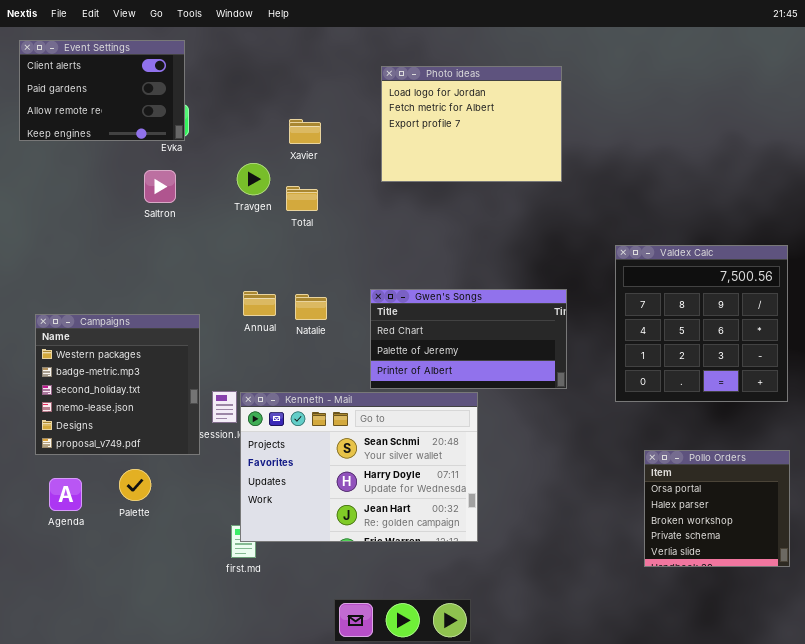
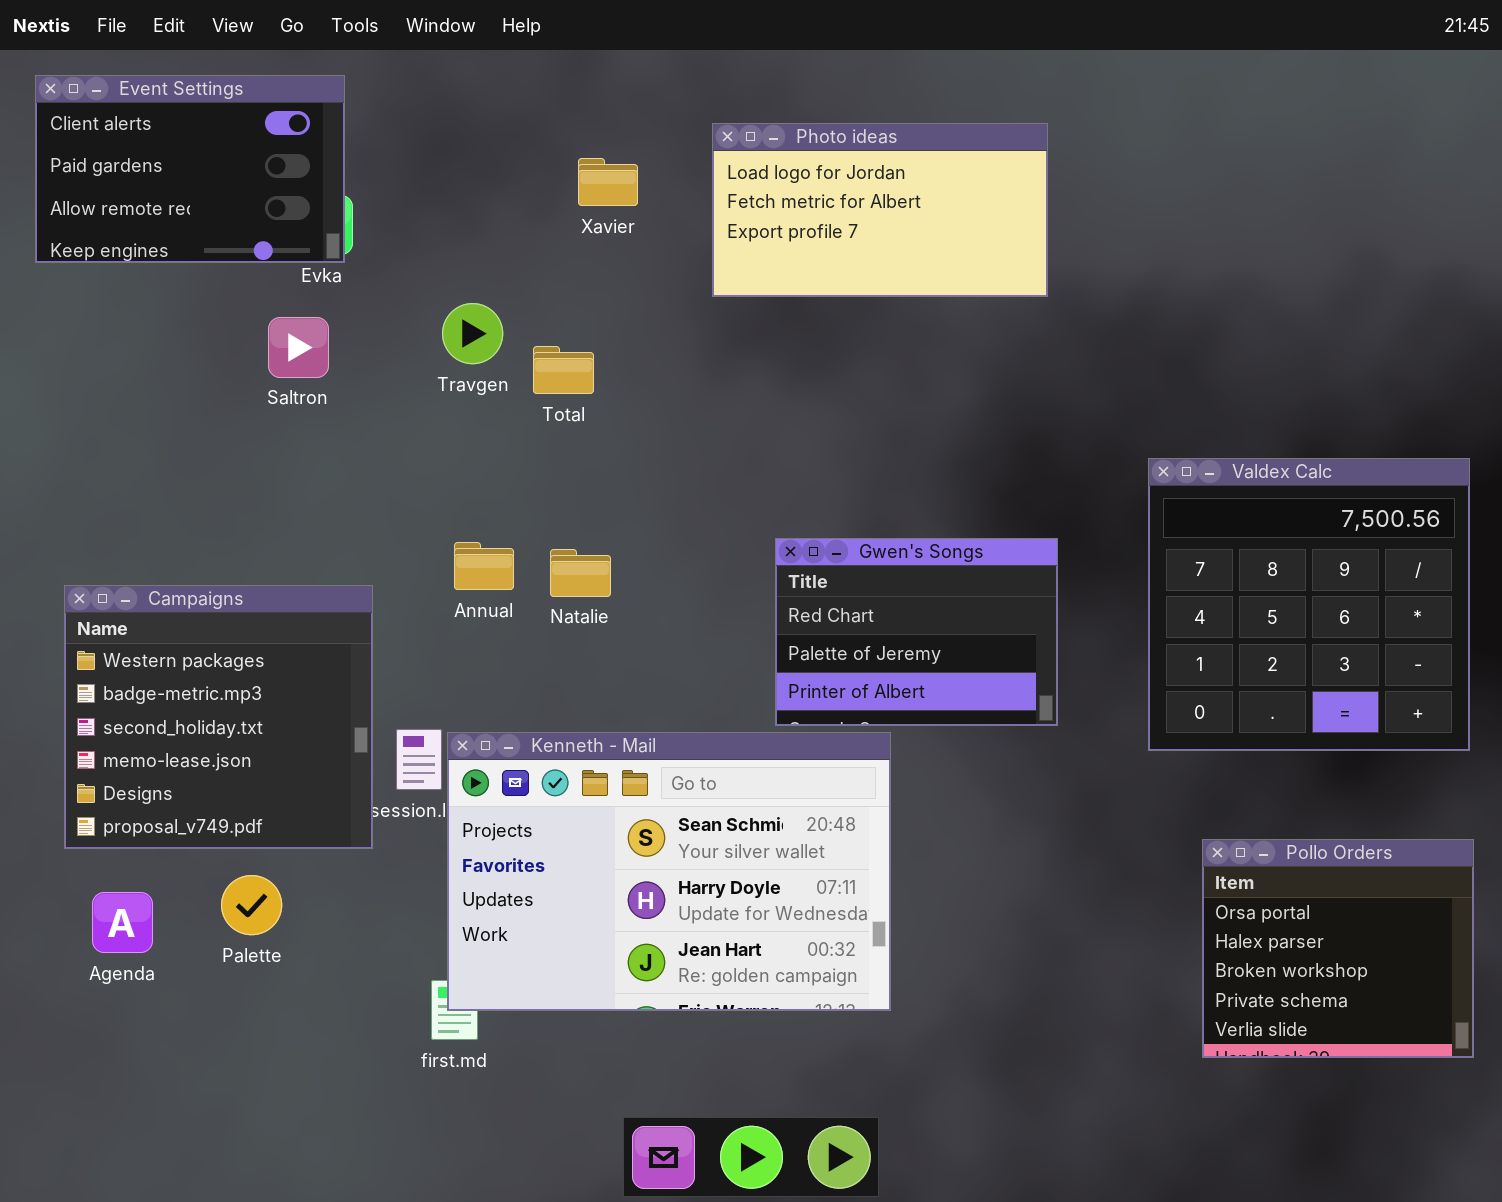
Photo ideas: [381,66,562,182] -> [712,123,1048,297], resized
Xavier: [289,119,321,144] -> [578,158,638,206], moved
Gwen's Songs: [370,289,567,389] -> [775,538,1058,726], resized

